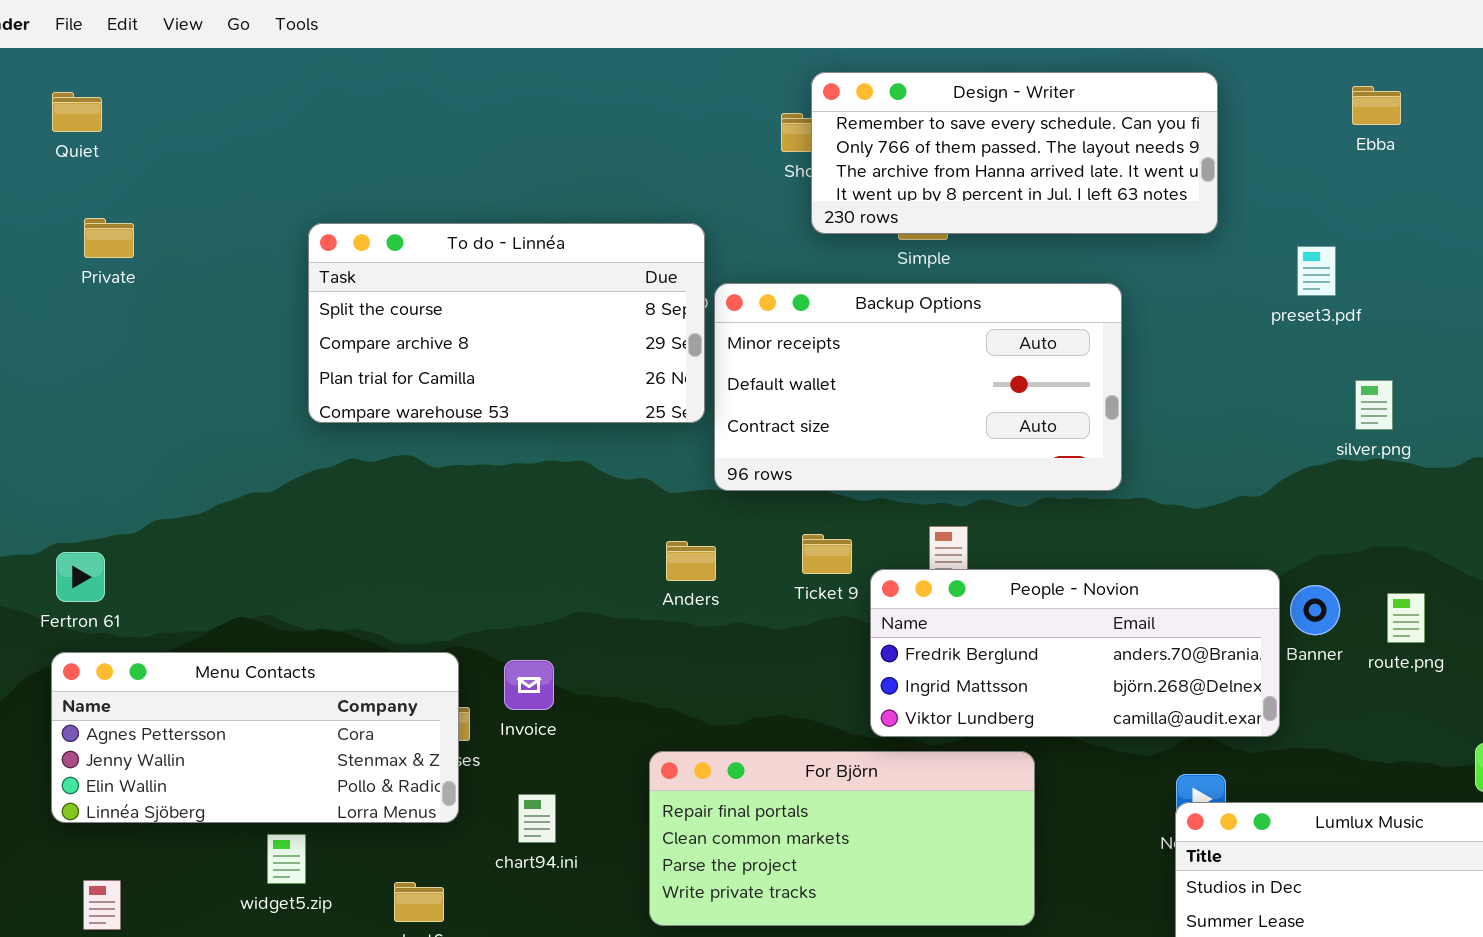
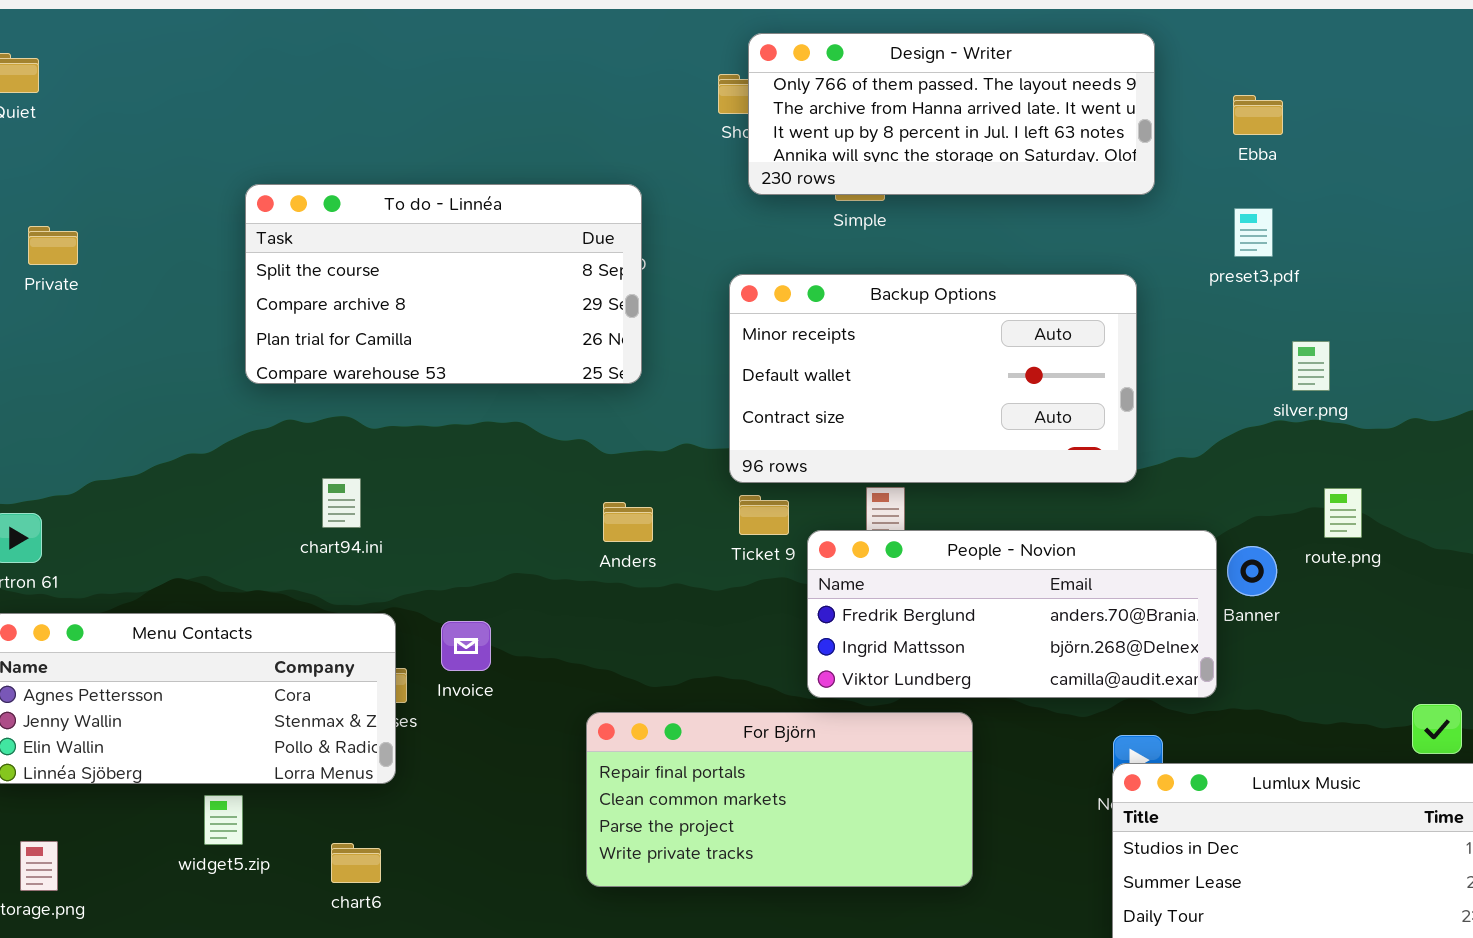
Design - Writer: [811,72,1218,234] -> [748,33,1155,195], scrolled down 1 row
Ebba: [1352,86,1401,125] -> [1233,95,1283,135], moved
Private: [84,218,134,258] -> [28,226,78,265], moved
Backup Options: [714,283,1122,491] -> [729,274,1137,483], moved
route.png: [1387,593,1425,643] -> [1324,488,1362,538], moved
chart94.ini: [518,794,556,843] -> [322,478,361,528], moved

